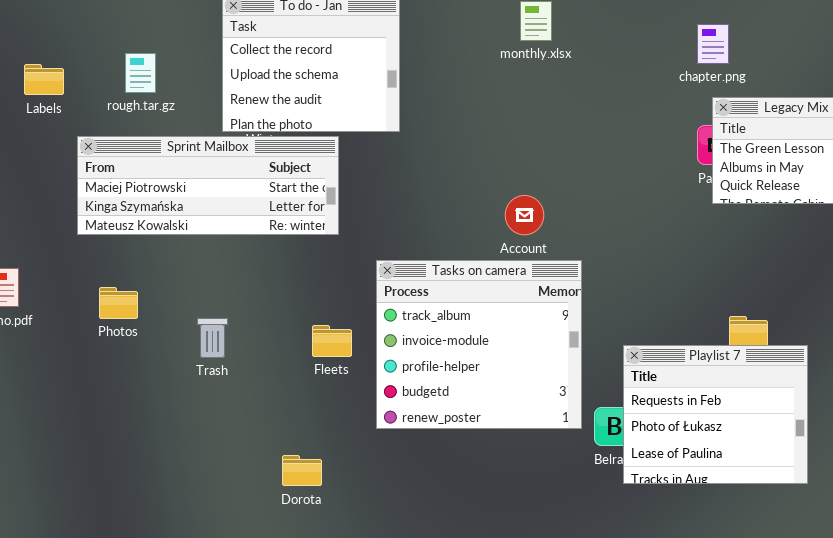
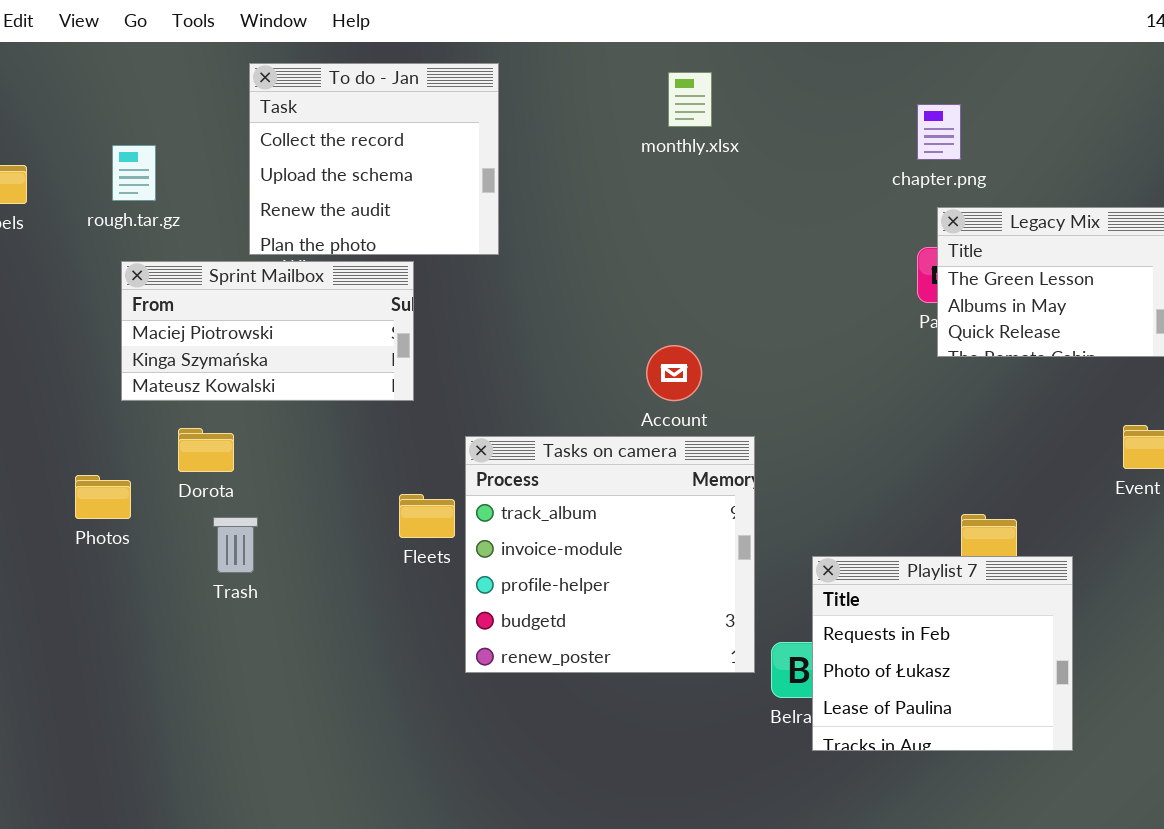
Sprint Mailbox: [77,136,339,235] -> [121,261,414,401], resized
Fleets: [312,325,352,357] -> [399,494,455,538], moved
Dorota: [282,455,322,486] -> [178,428,234,472], moved

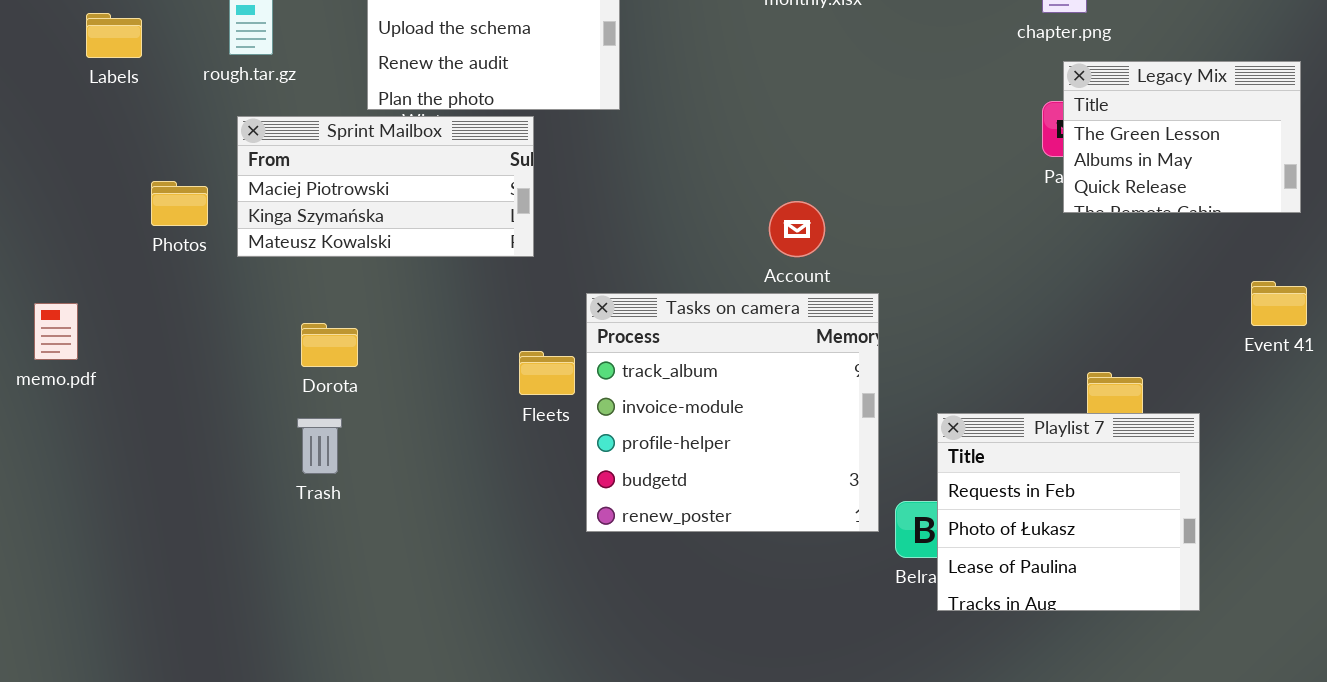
Dorota: [178,428,234,472] -> [301,323,358,367], moved
Photos: [75,475,131,519] -> [151,181,208,226], moved
Trash: [213,517,258,573] -> [297,418,342,474], moved

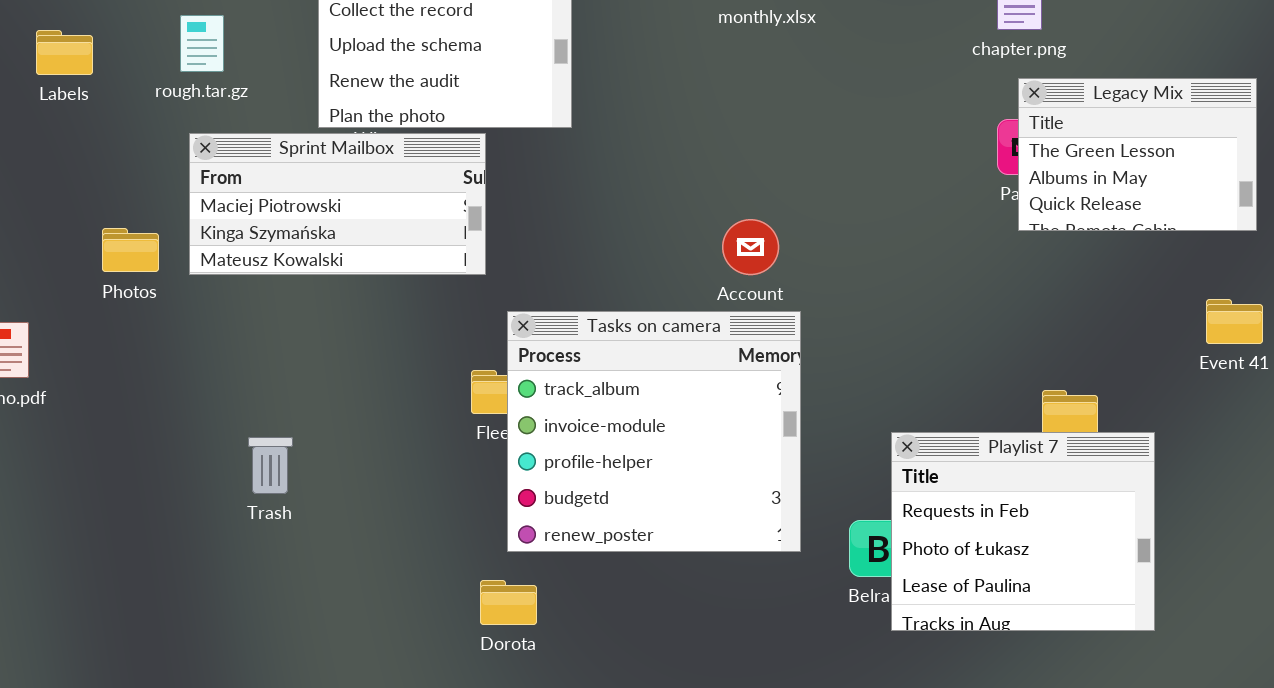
Photos: [151,181,208,226] -> [102,228,159,272], moved
Tasks on camera: [586,293,879,532] -> [507,311,801,552], moved
Dorota: [301,323,358,367] -> [480,580,537,625], moved

